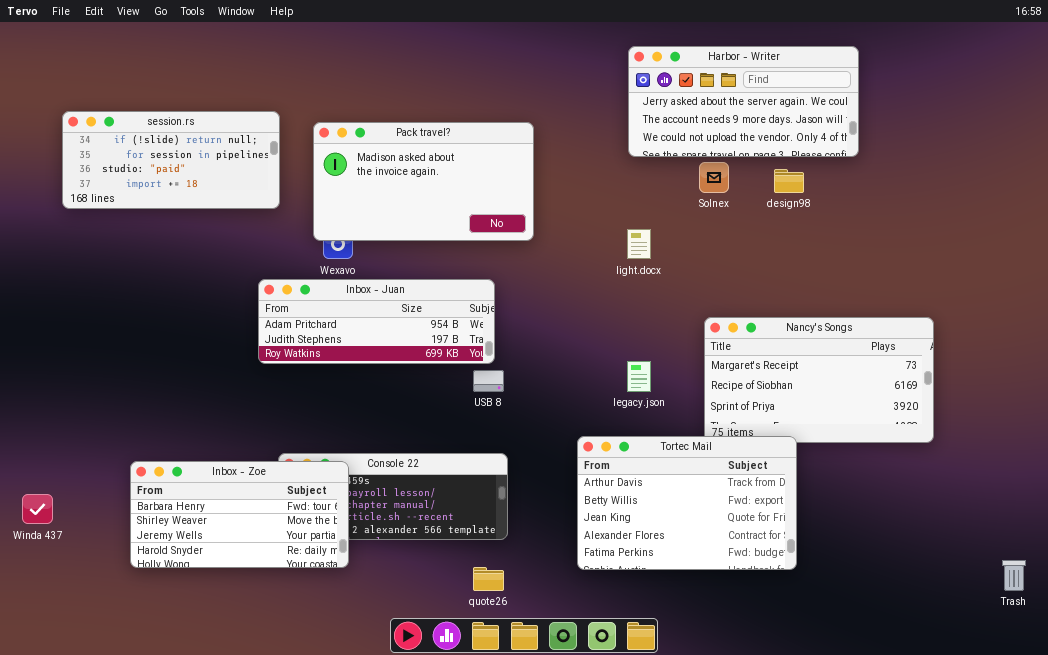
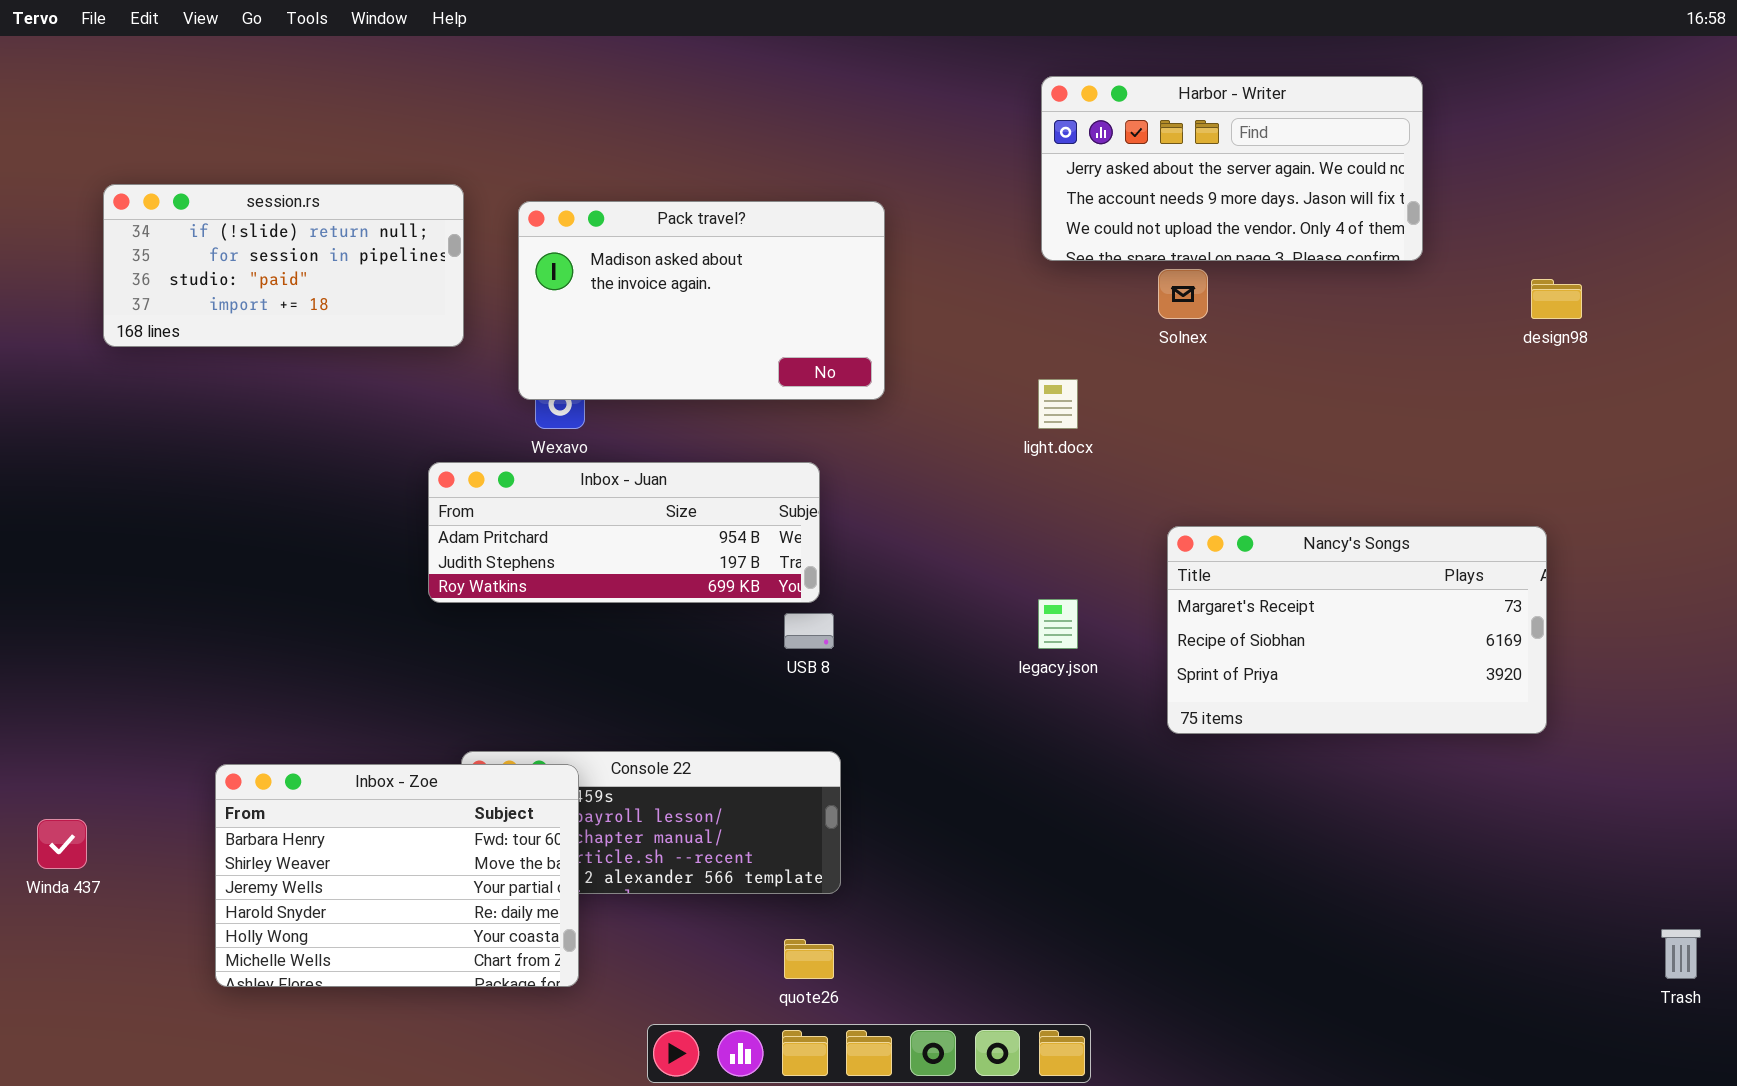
design98: [774,169,804,193] -> [1531,279,1582,319], moved
Tortec Mail: [577,436,797,570] -> none, closed
Inbox - Zoe: [130,461,349,568] -> [215,764,579,987], resized

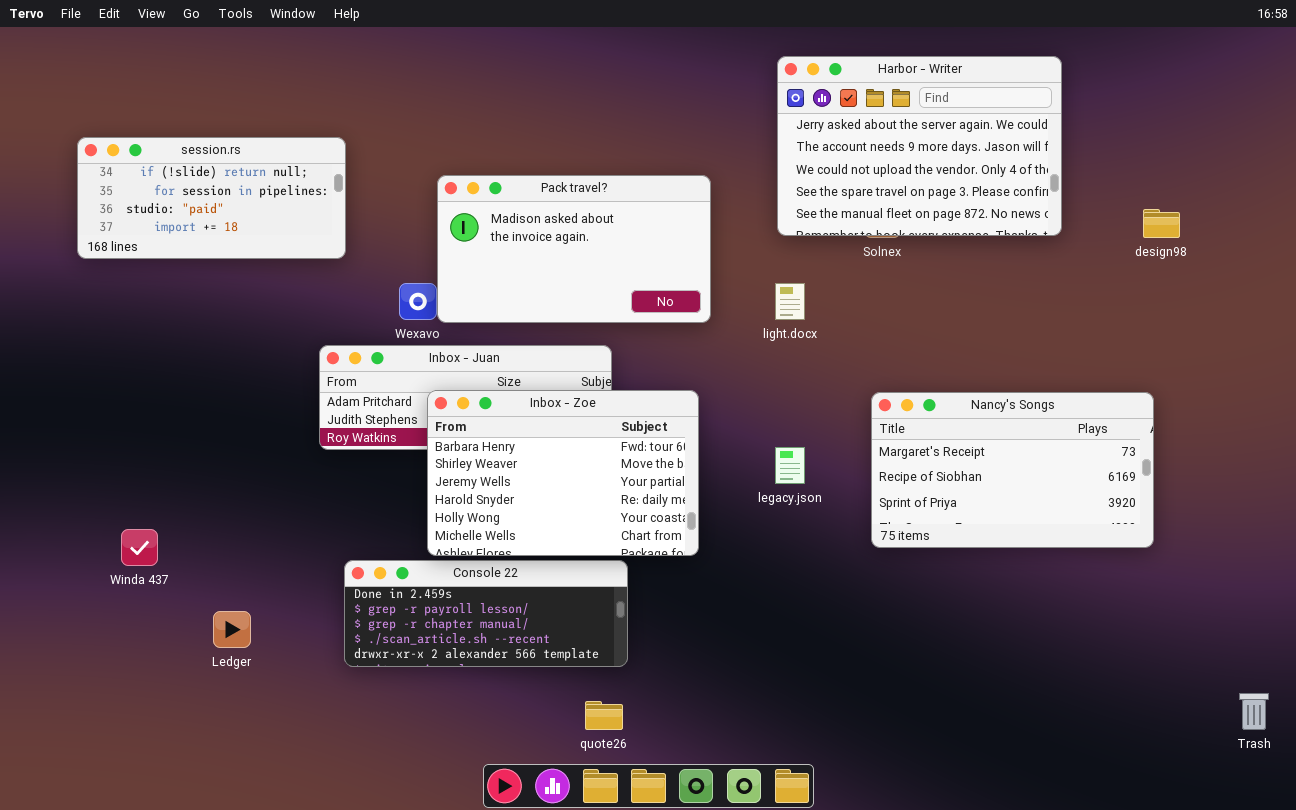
Harbor - Writer: [1041,76,1423,261] -> [777,56,1062,236], resized
Pack travel?: [518,201,885,400] -> [437,175,711,323], moved
Inbox - Zoe: [215,764,579,987] -> [427,390,699,556], moved
Winda 437: [37,819,87,869] -> [121,529,158,566], moved

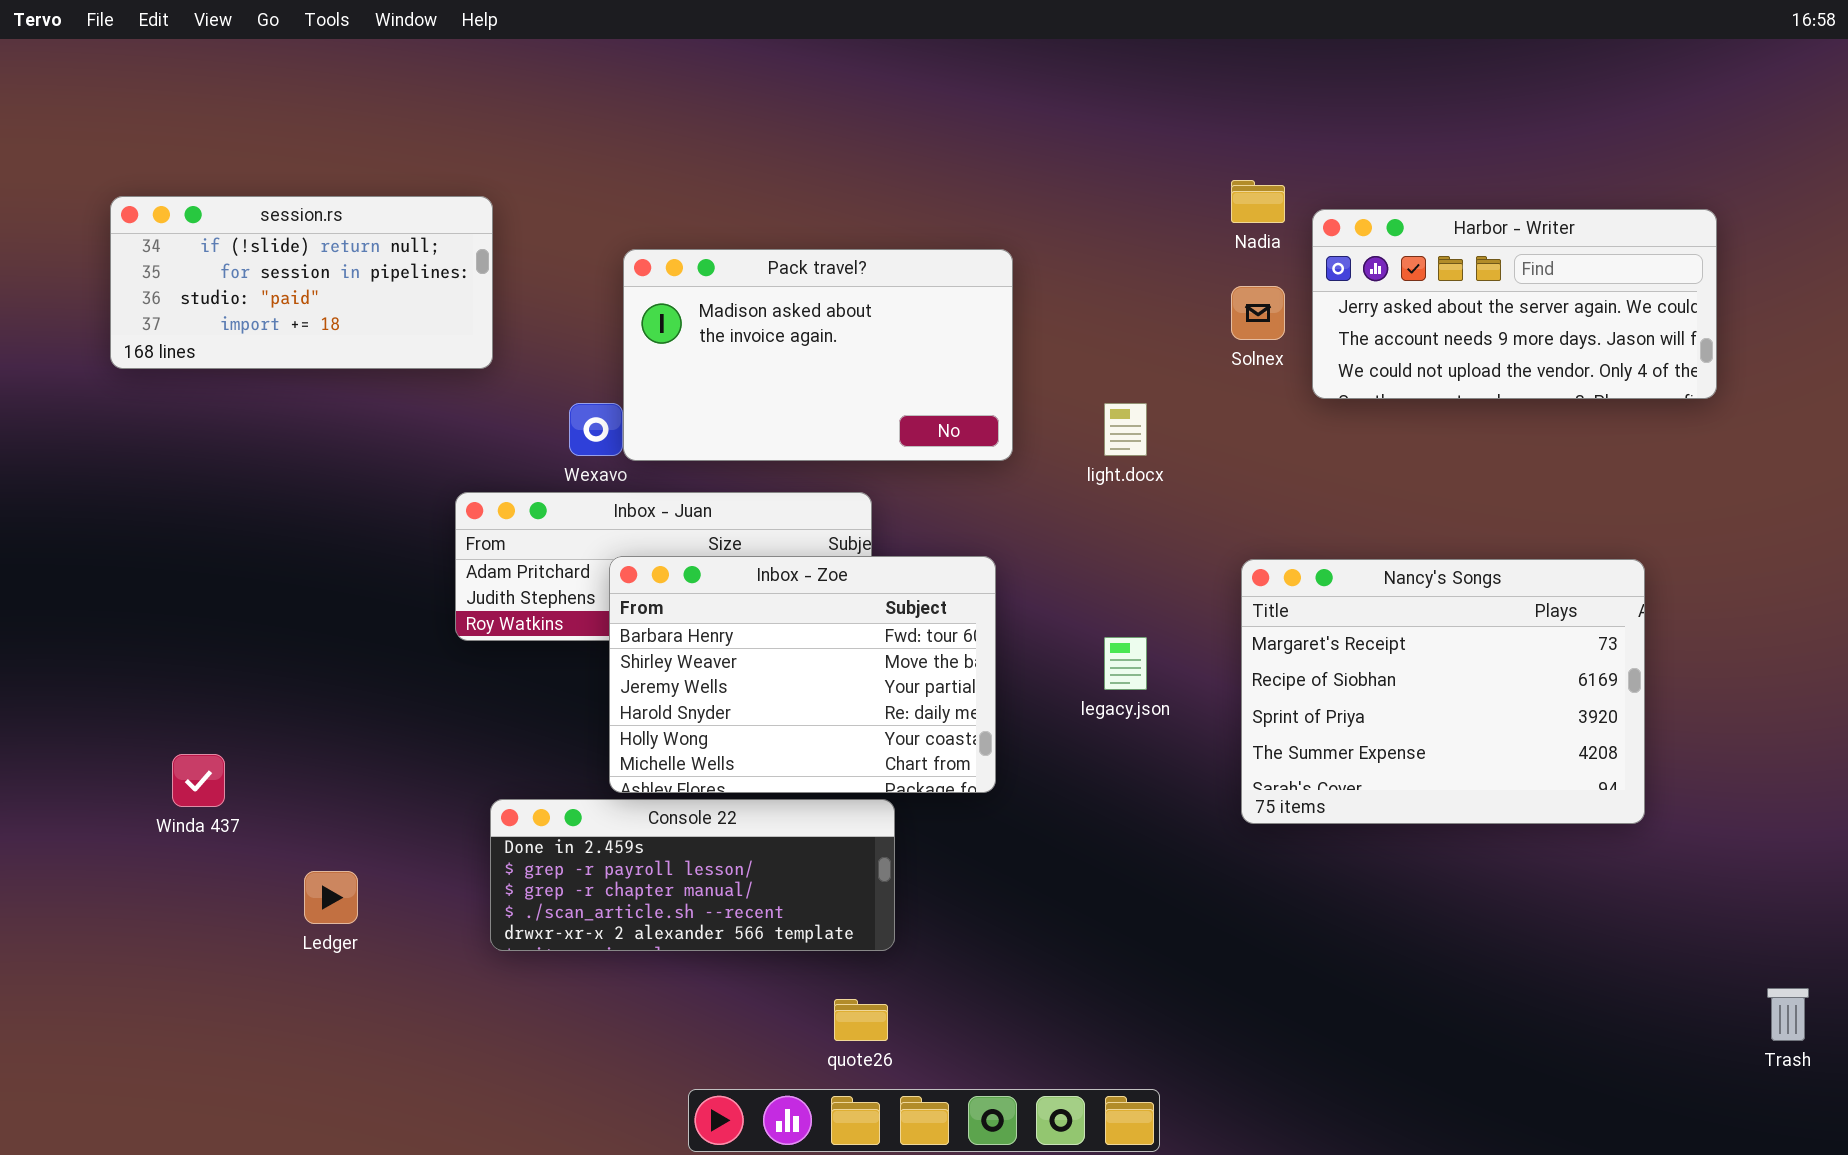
Harbor - Writer: [777,56,1062,236] -> [1312,209,1717,399], moved, resized
Nancy's Songs: [871,392,1154,548] -> [1241,559,1645,824], resized

